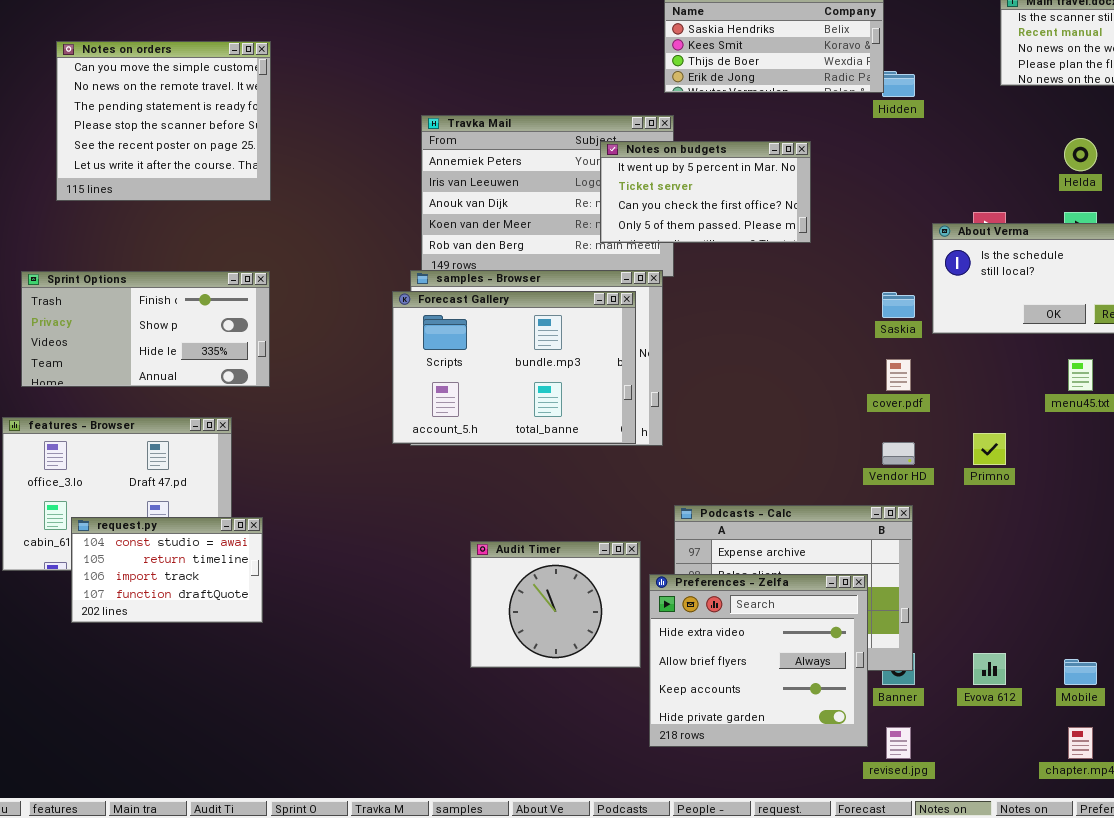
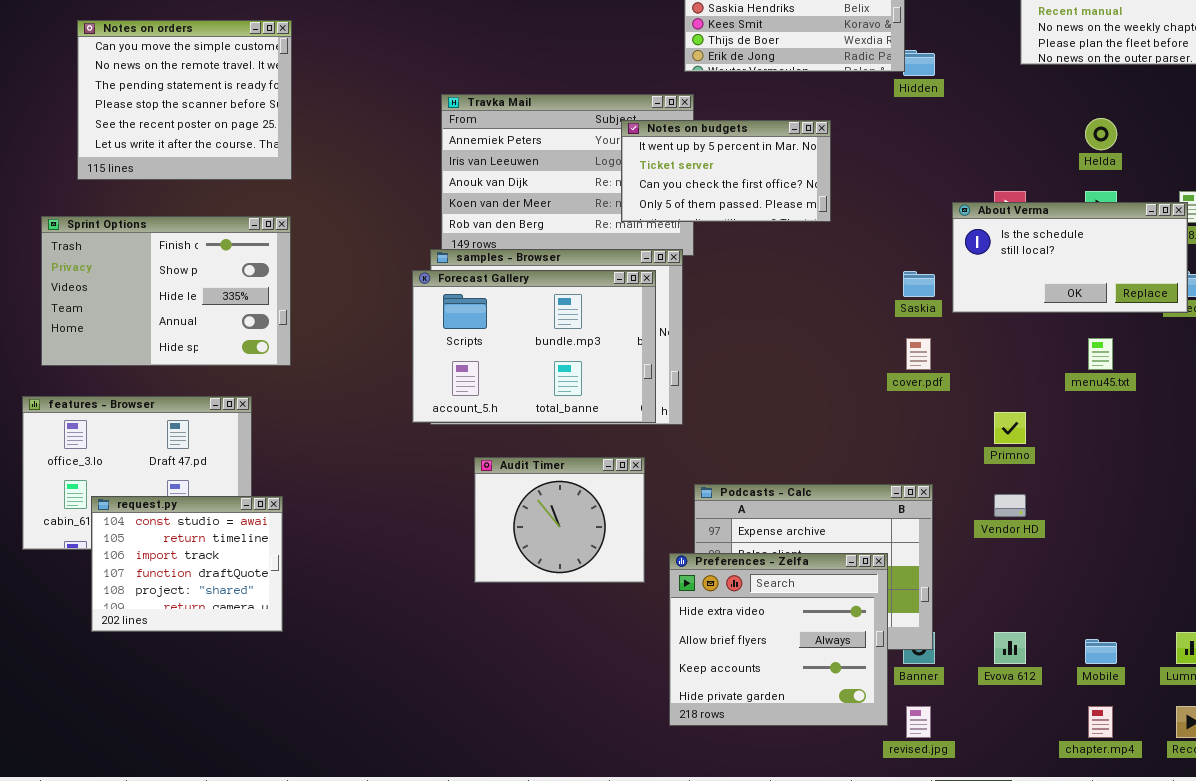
Sprint Options: [21,271,270,387] -> [41,216,291,366], resized
Vendor HD: [882,442,915,465] -> [994,494,1026,517], moved
request.py: [71,517,263,623] -> [91,496,283,632], resized
Audit Timer: [470,541,641,668] -> [474,457,645,583], moved

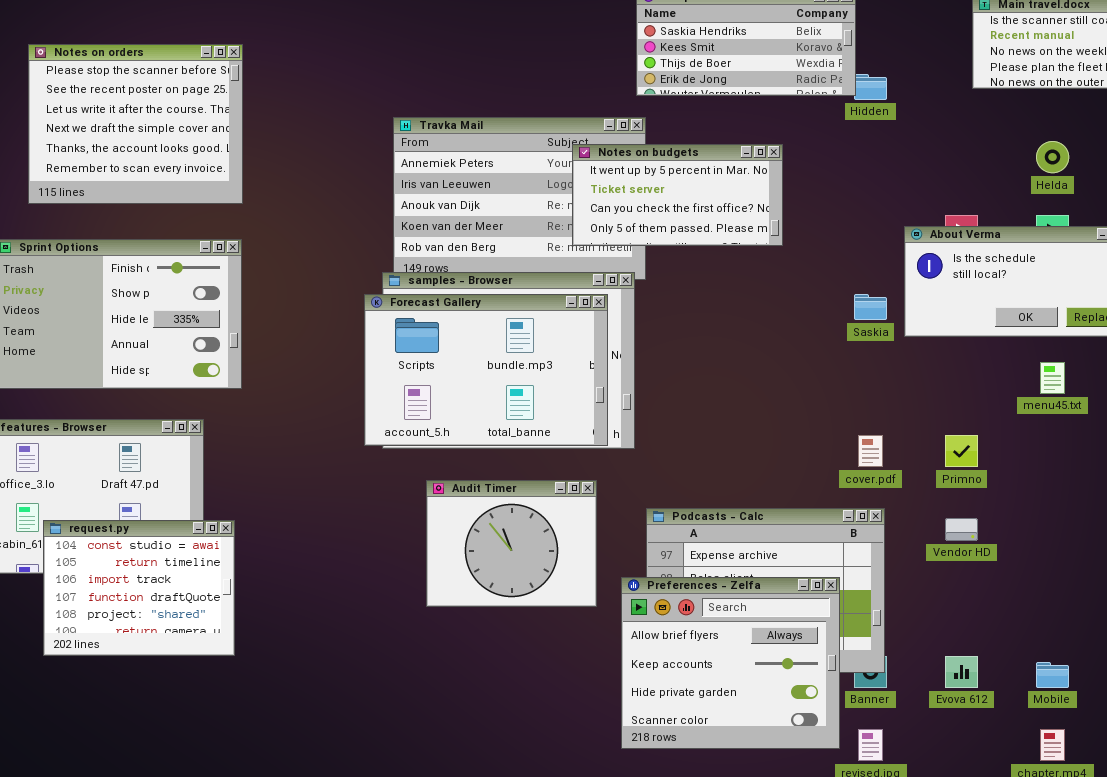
Notes on orders: [77,20,292,180] -> [28,44,243,204], scrolled down 3 rows
cover.pdf: [906,338,931,370] -> [858,435,883,467], moved
Preferences - Zelfa: [669,553,888,726] -> [621,577,840,749], scrolled down 1 row

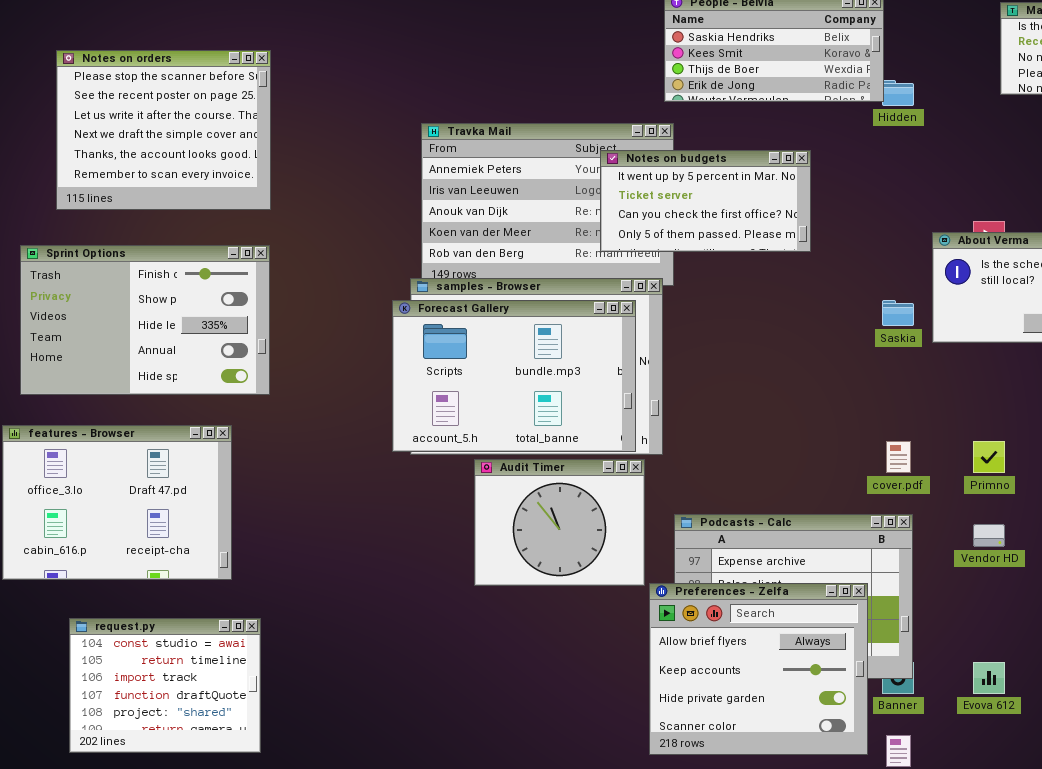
Audit Timer: [426,480,597,607] -> [474,459,645,586], moved
request.py: [43,520,235,656] -> [69,618,261,753], moved

